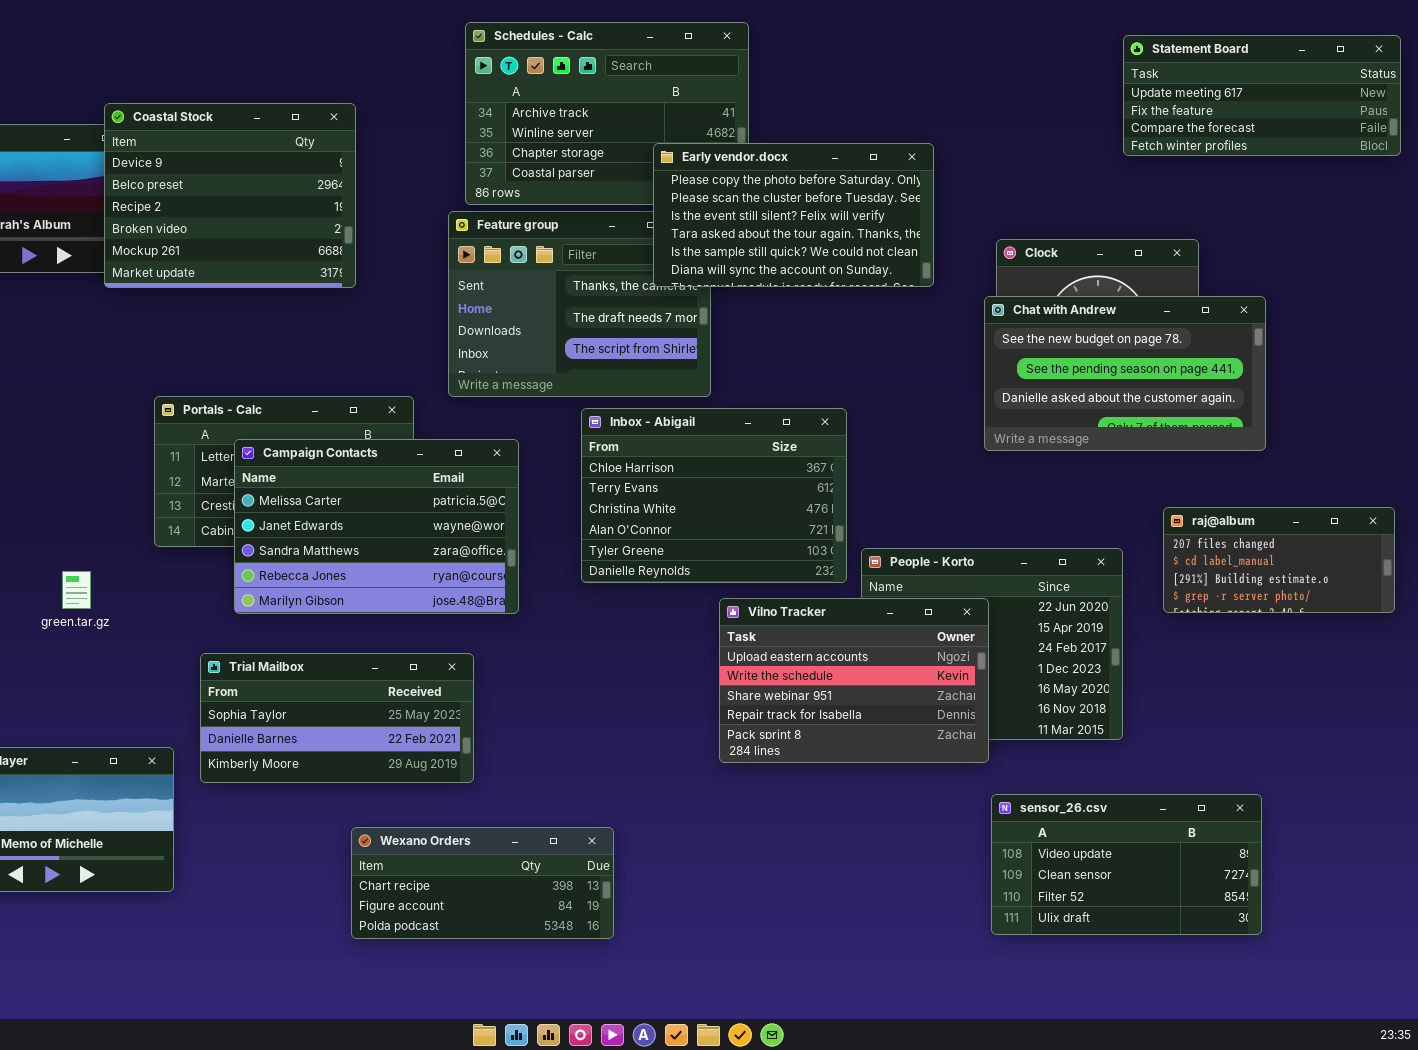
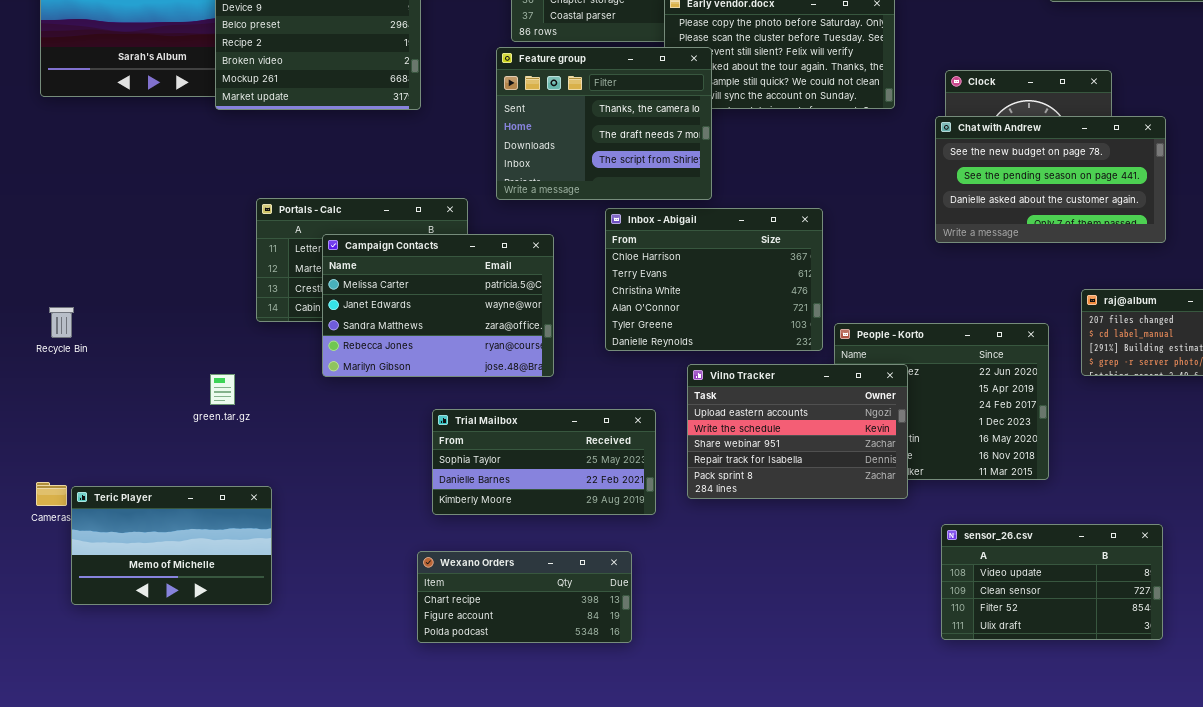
Feature group: [448,211,711,397] -> [496,47,712,200], raised
green.tar.gz: [62,571,91,609] -> [210,374,235,405], moved
Vilno Tracker: [719,598,989,763] -> [687,364,908,499], moved
Trial Mailbox: [200,653,474,783] -> [432,409,656,515], moved

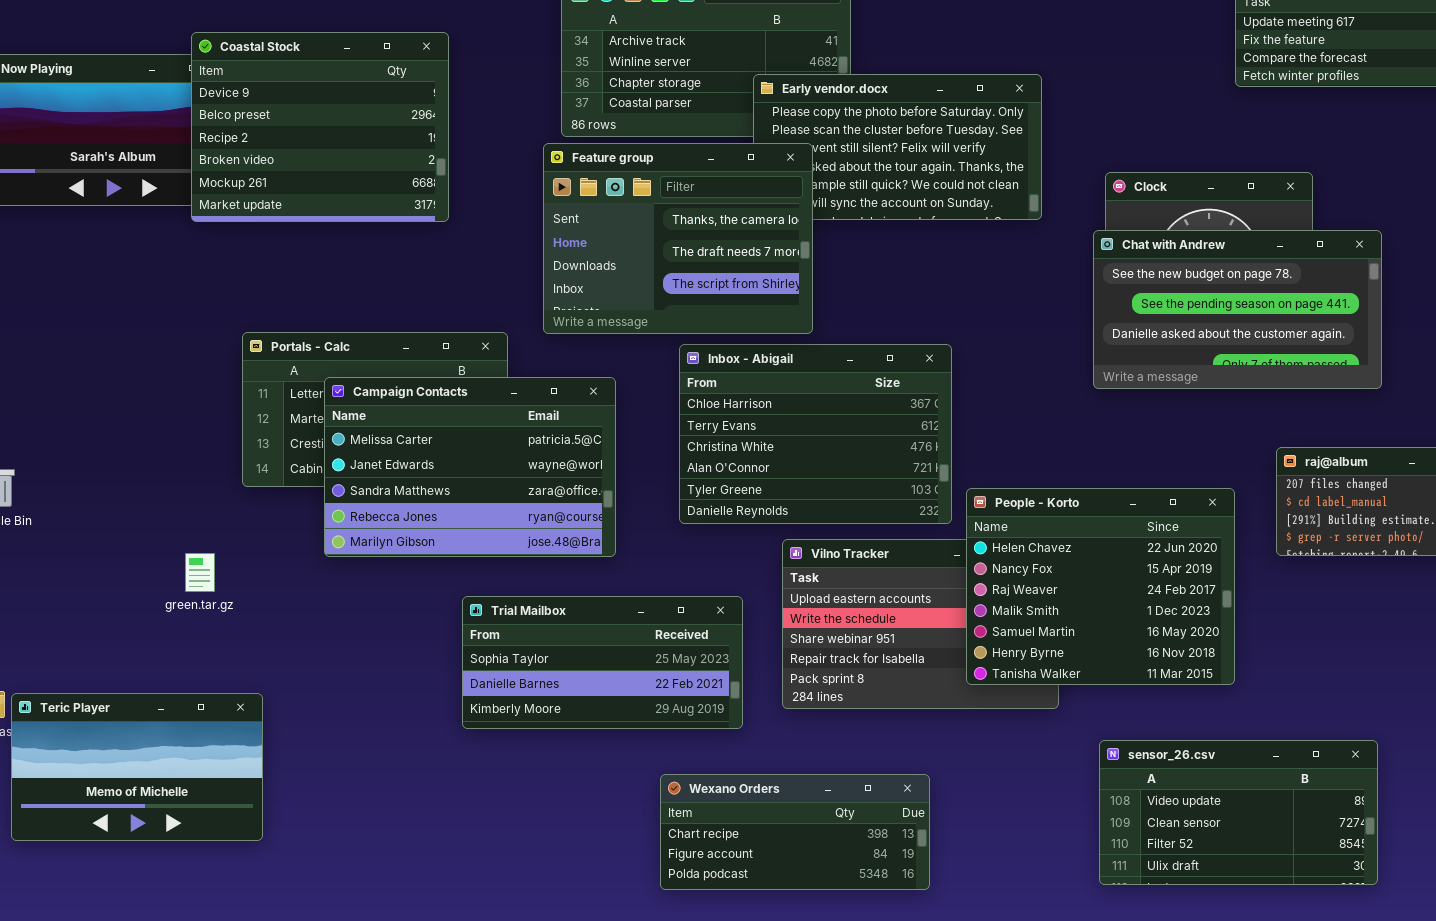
People - Korto: [834,323,1049,480] -> [966,488,1235,685], raised
Wexano Orders: [417,551,632,643] -> [660,774,930,890], moved

